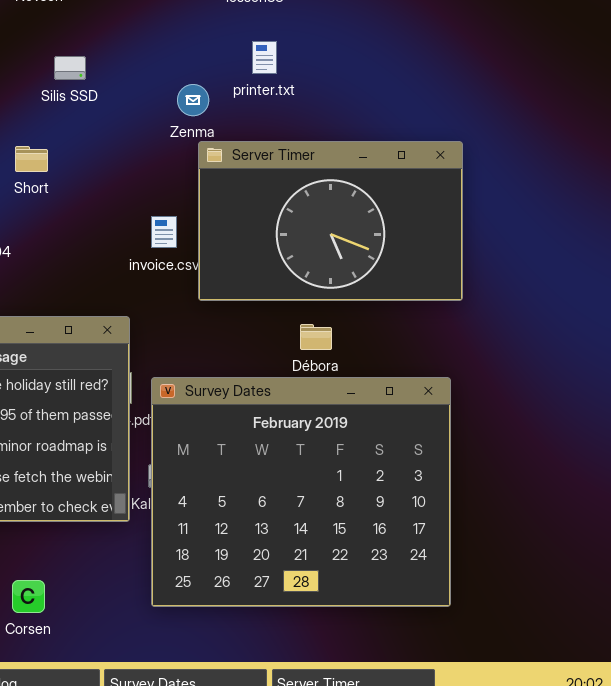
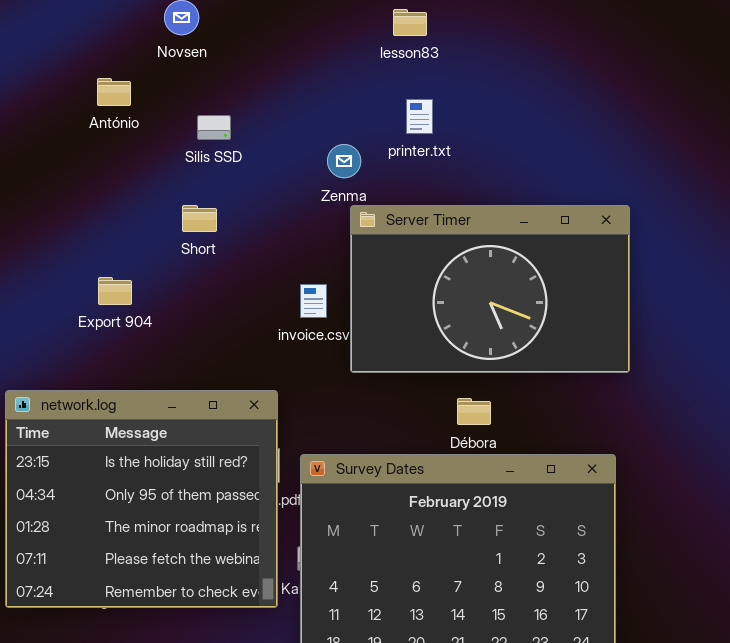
Short: [15,146,48,172] -> [182,205,217,232], moved

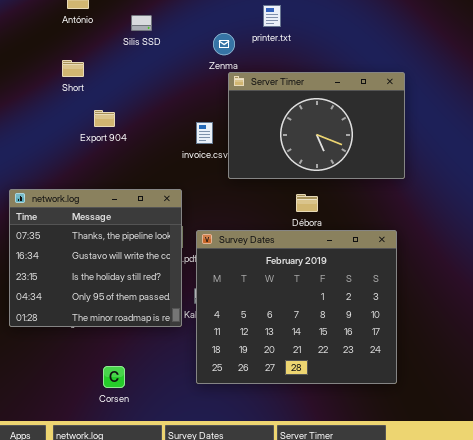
Short: [182,205,217,232] -> [62,60,84,77], moved
Export 904: [98,277,132,305] -> [94,110,115,127], moved
network.log: [5,390,278,608] -> [9,189,182,327], scrolled up 2 rows

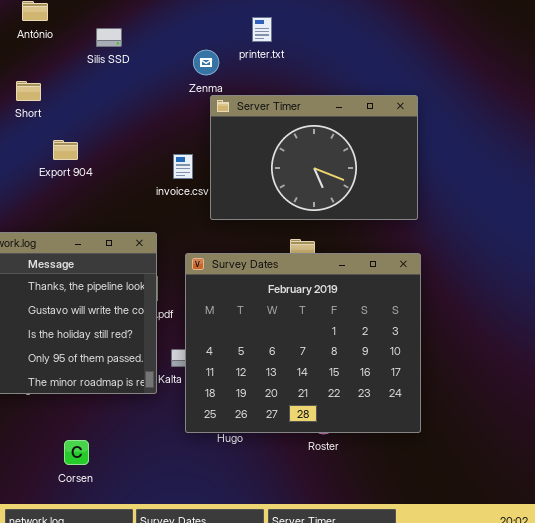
Survey Dates: [196,230,397,384] -> [185,253,421,433], moved

